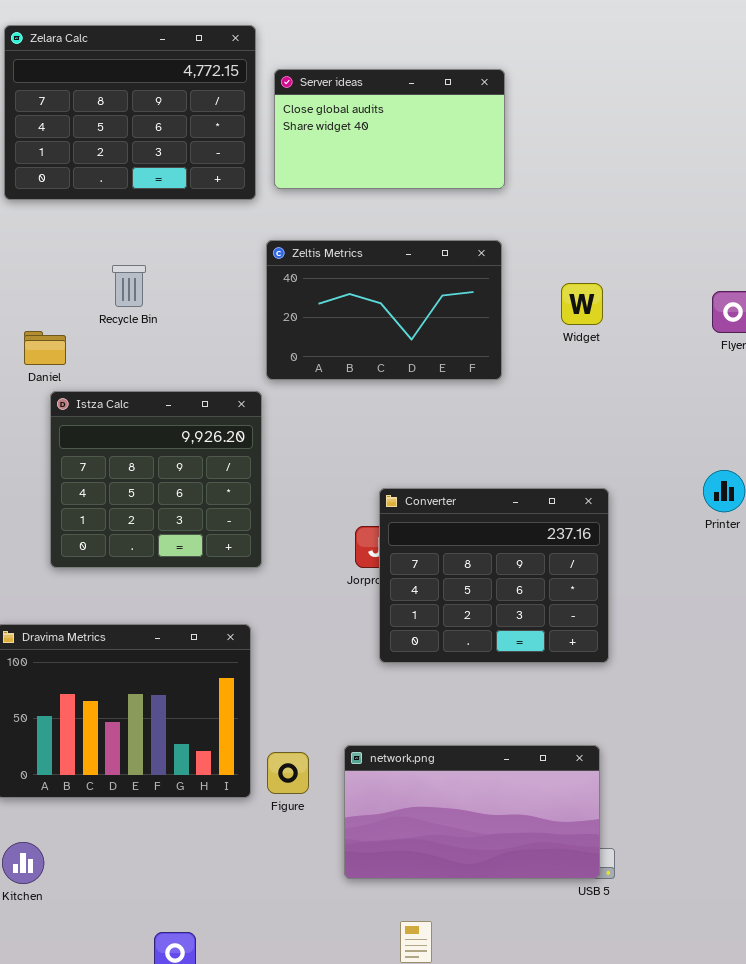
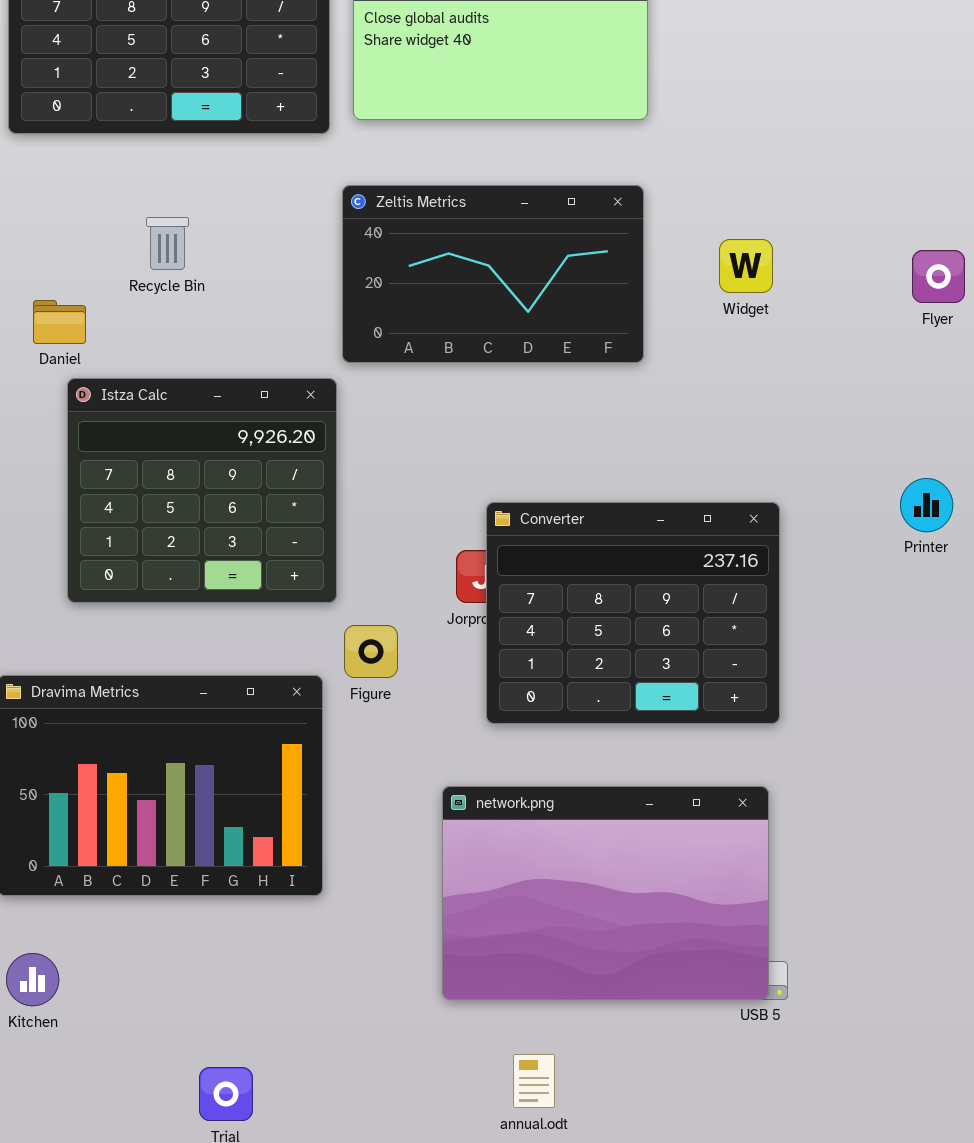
network.png: [344,745,600,879] -> [442,786,769,1000], resized
Figure: [267,752,309,794] -> [344,625,398,678], moved

